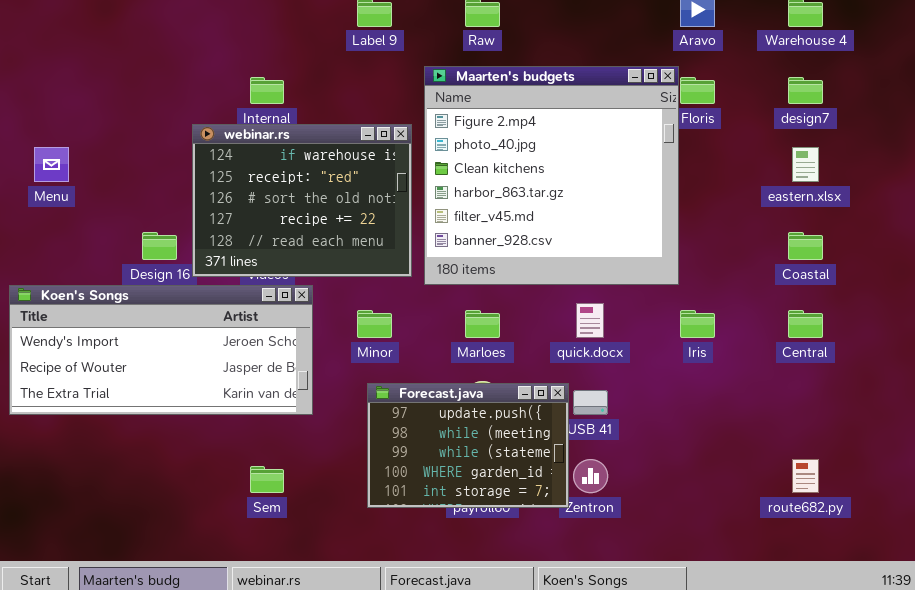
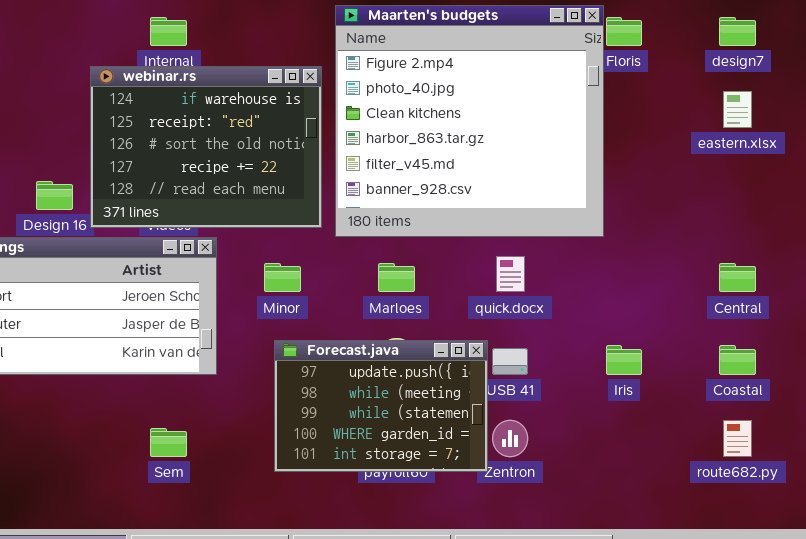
Coastal: [788,232,823,260] -> [719,345,756,375], moved
Iris: [680,310,715,338] -> [606,345,642,375], moved

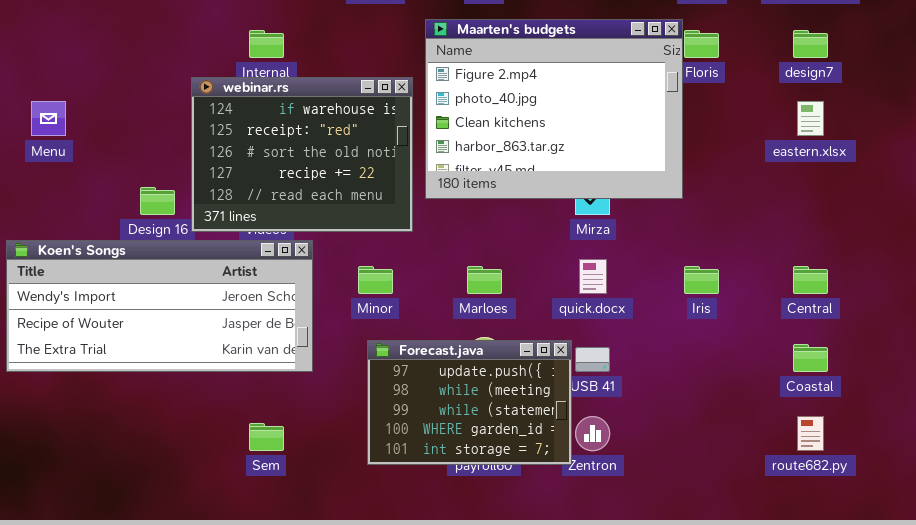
Maarten's budgets: [335,5,604,237] -> [425,19,683,199], resized
Iris: [606,345,642,375] -> [684,266,719,294], moved

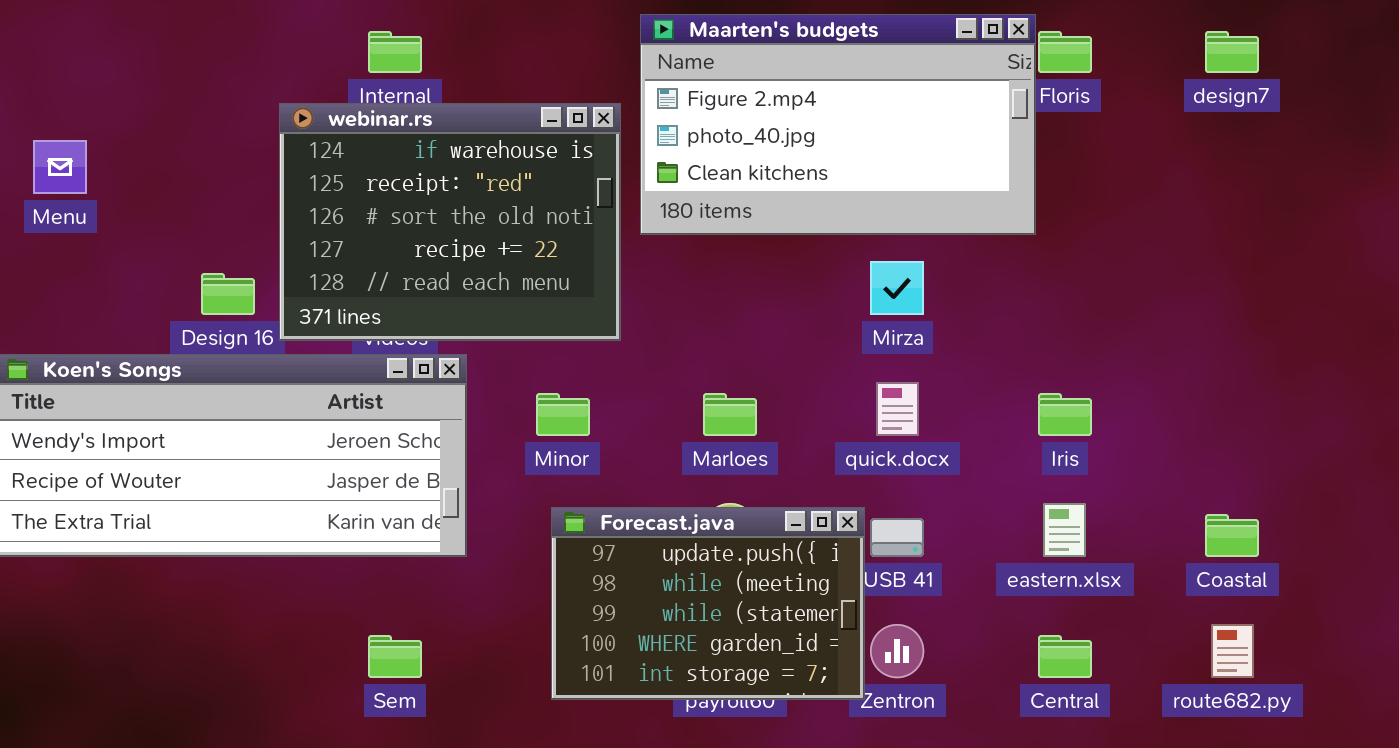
Maarten's budgets: [425,19,683,199] -> [640,14,1036,235], resized
eastern.xlsx: [797,101,824,136] -> [1043,503,1086,557], moved
Central: [793,266,828,294] -> [1038,635,1092,678], moved

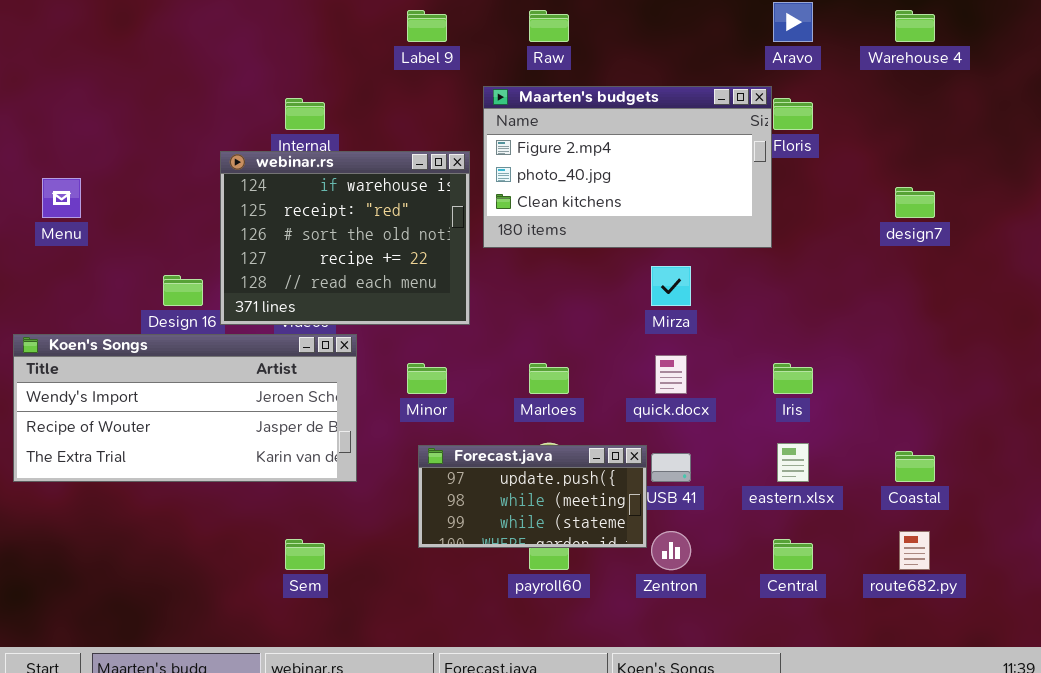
design7: [1205,31,1259,73] -> [895,187,935,218], moved
Forecast.java: [551,507,865,700] -> [418,445,647,548], resized

